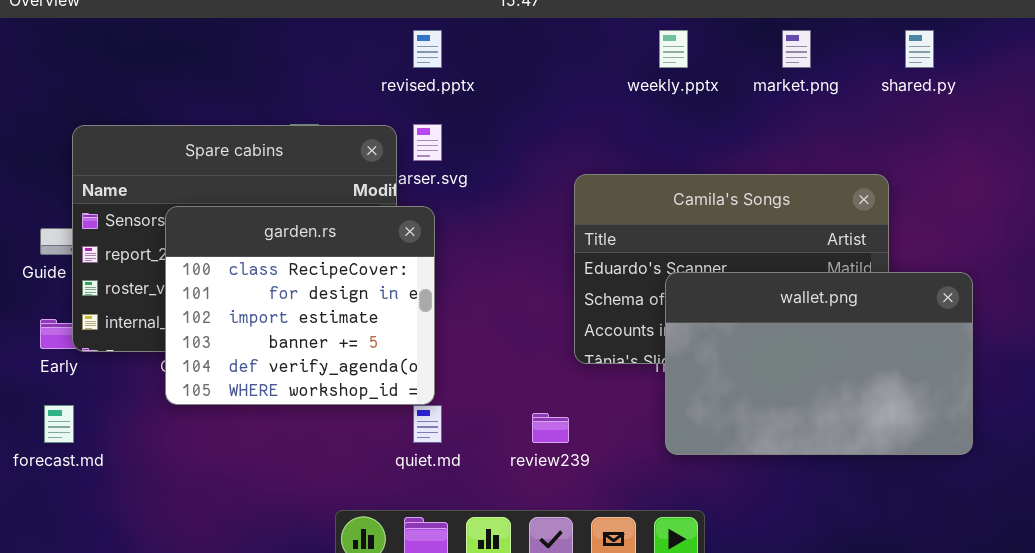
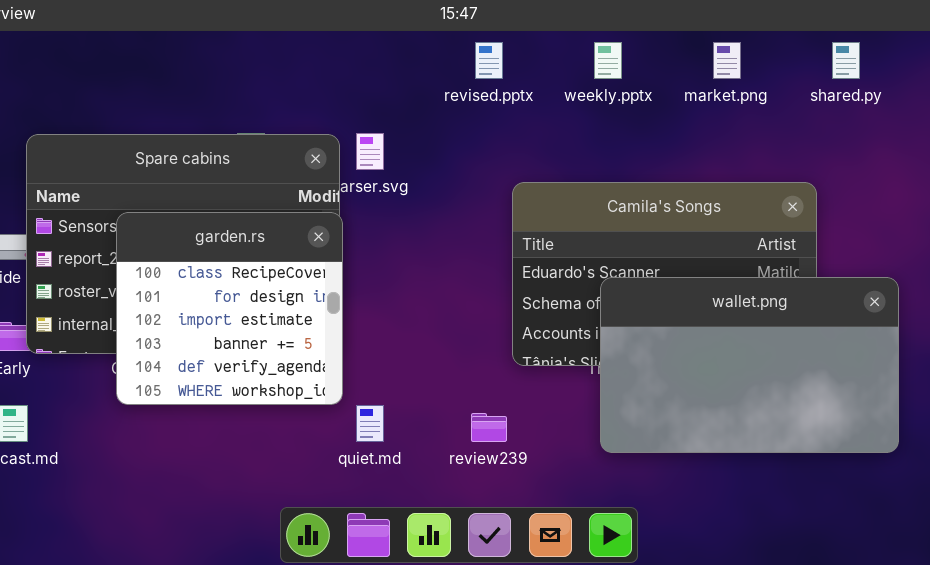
revised.pptx: [413,30,442,68] -> [475,42,503,79], moved
garden.rs: [165,206,435,405] -> [116,212,343,405], resized

